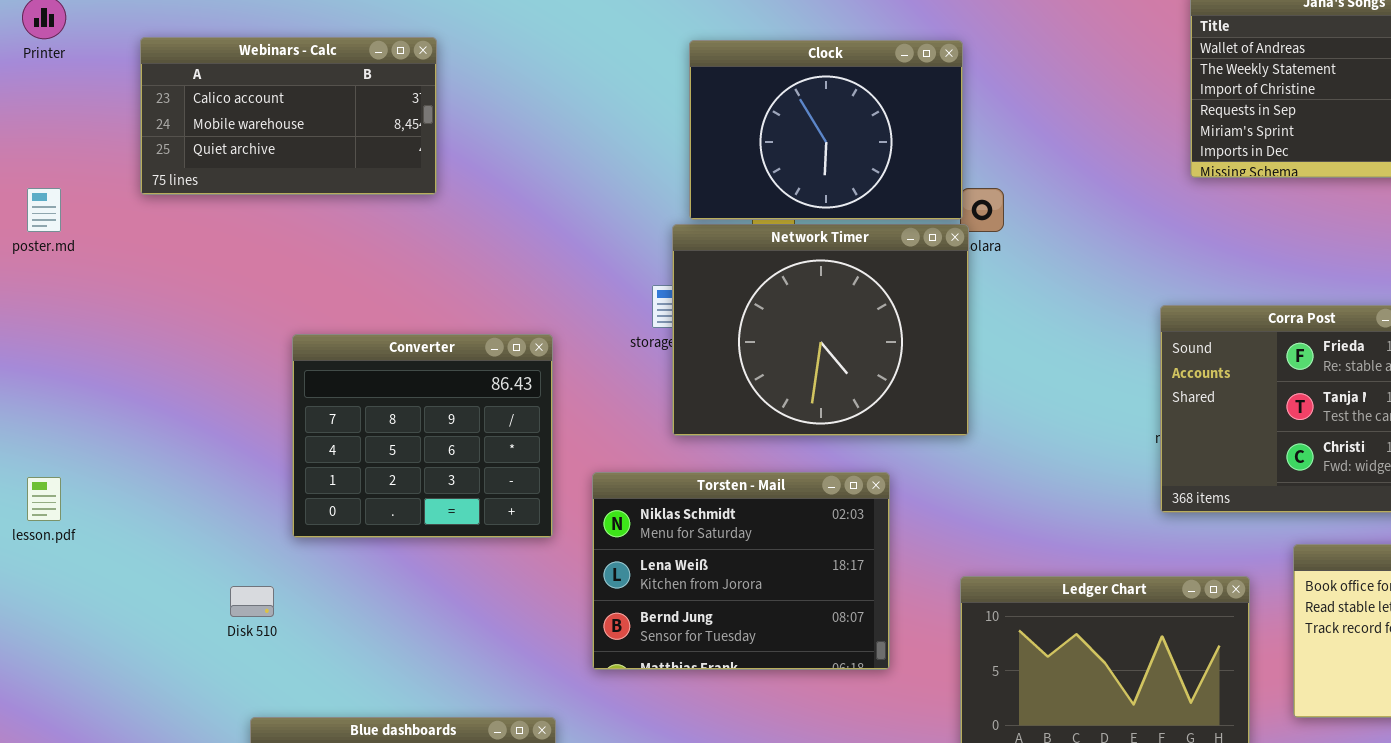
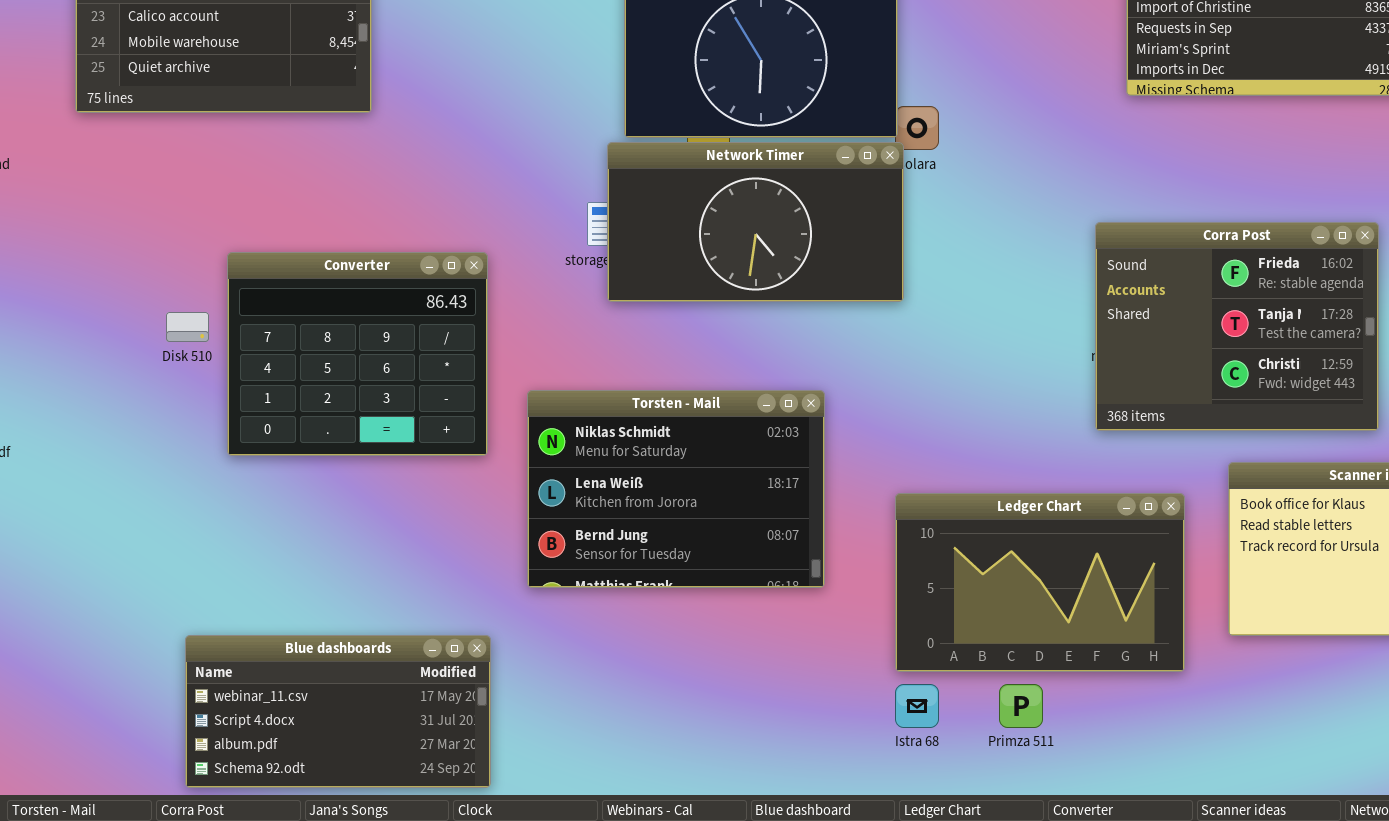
Network Timer: [672,224,969,436] -> [607,142,904,302], resized
Disk 510: [230,586,274,617] -> [166,312,209,342], moved

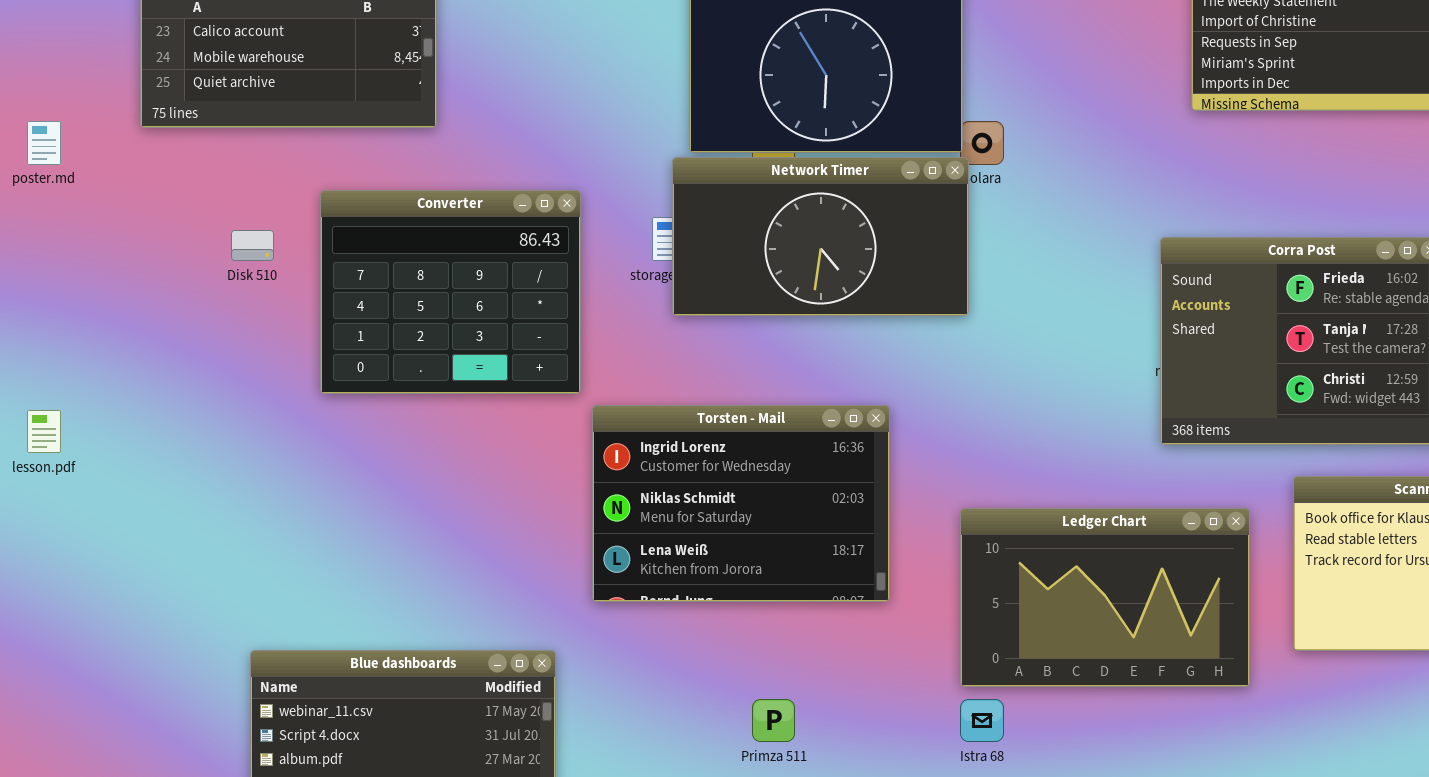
Converter: [227,252,488,456] -> [320,190,581,394], moved
Disk 510: [166,312,209,342] -> [231,230,274,261], moved
Torsten - Mail: [527,390,825,588] -> [592,405,890,602], scrolled up 1 row
Primza 511: [999,684,1043,728] -> [752,699,795,742], moved

